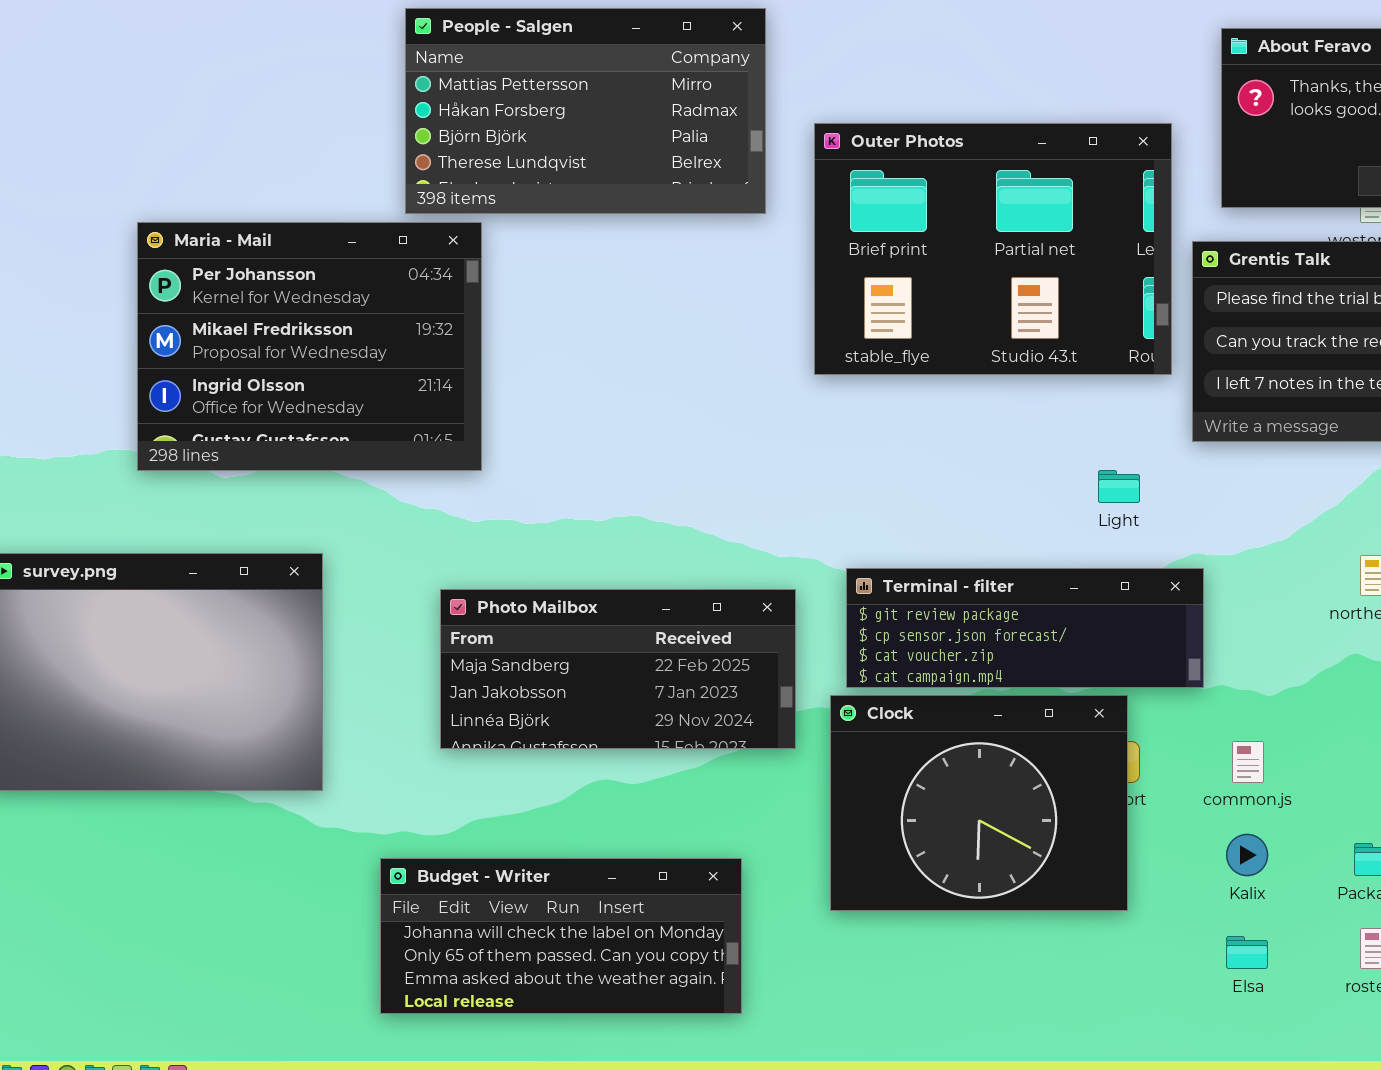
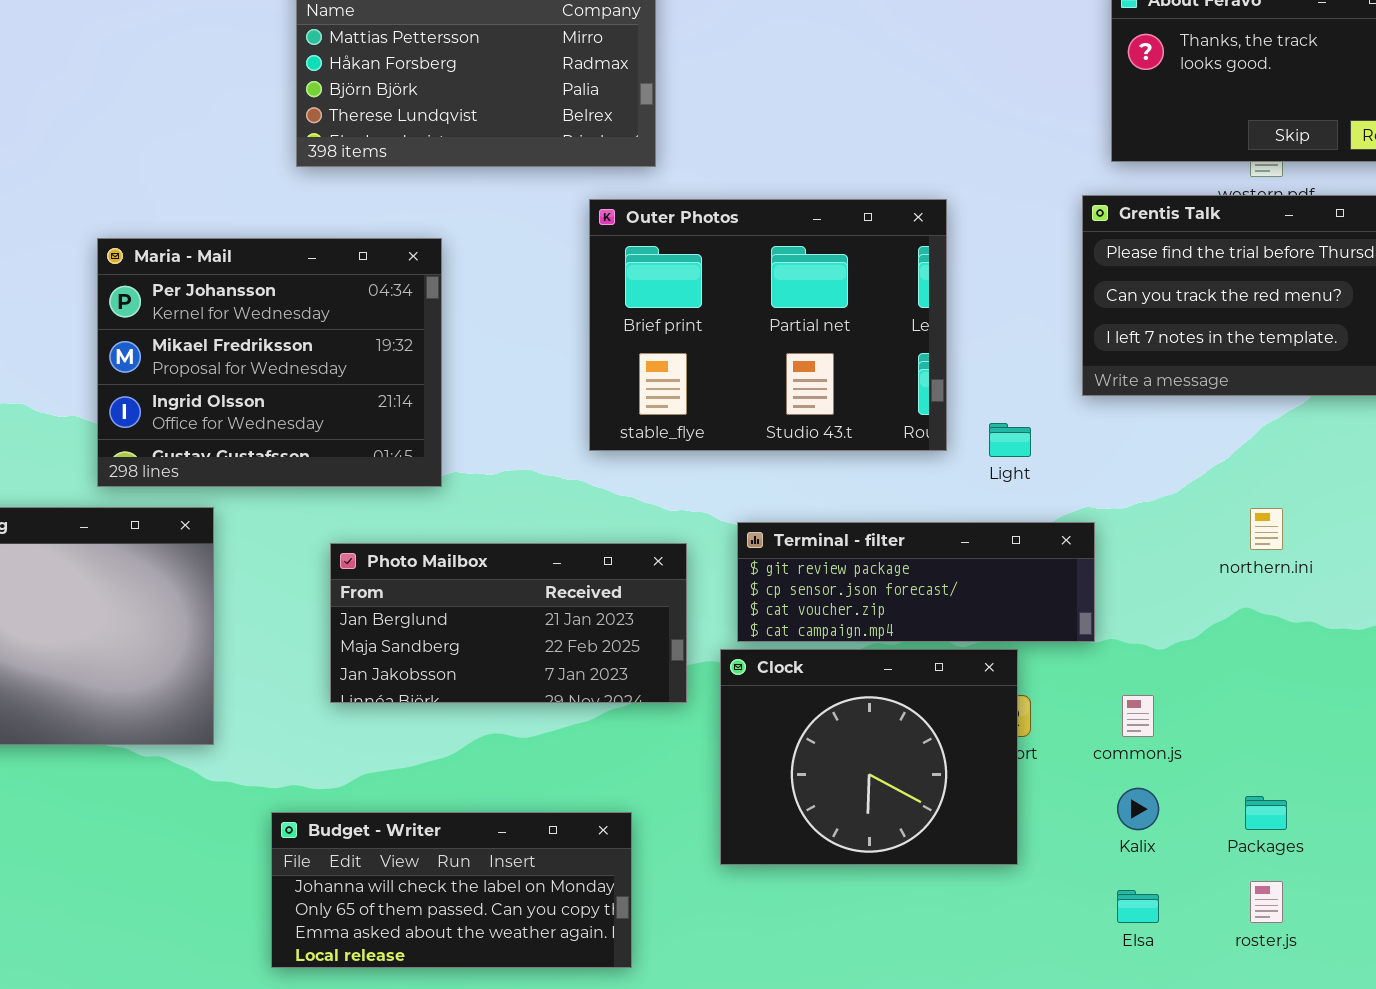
Outer Photos: [814,123,1172,375] -> [589,199,947,451], moved
Maria - Mail: [137,222,482,471] -> [97,238,442,487], moved
Photo Mailbox: [440,589,796,749] -> [330,543,687,703], scrolled up 1 row

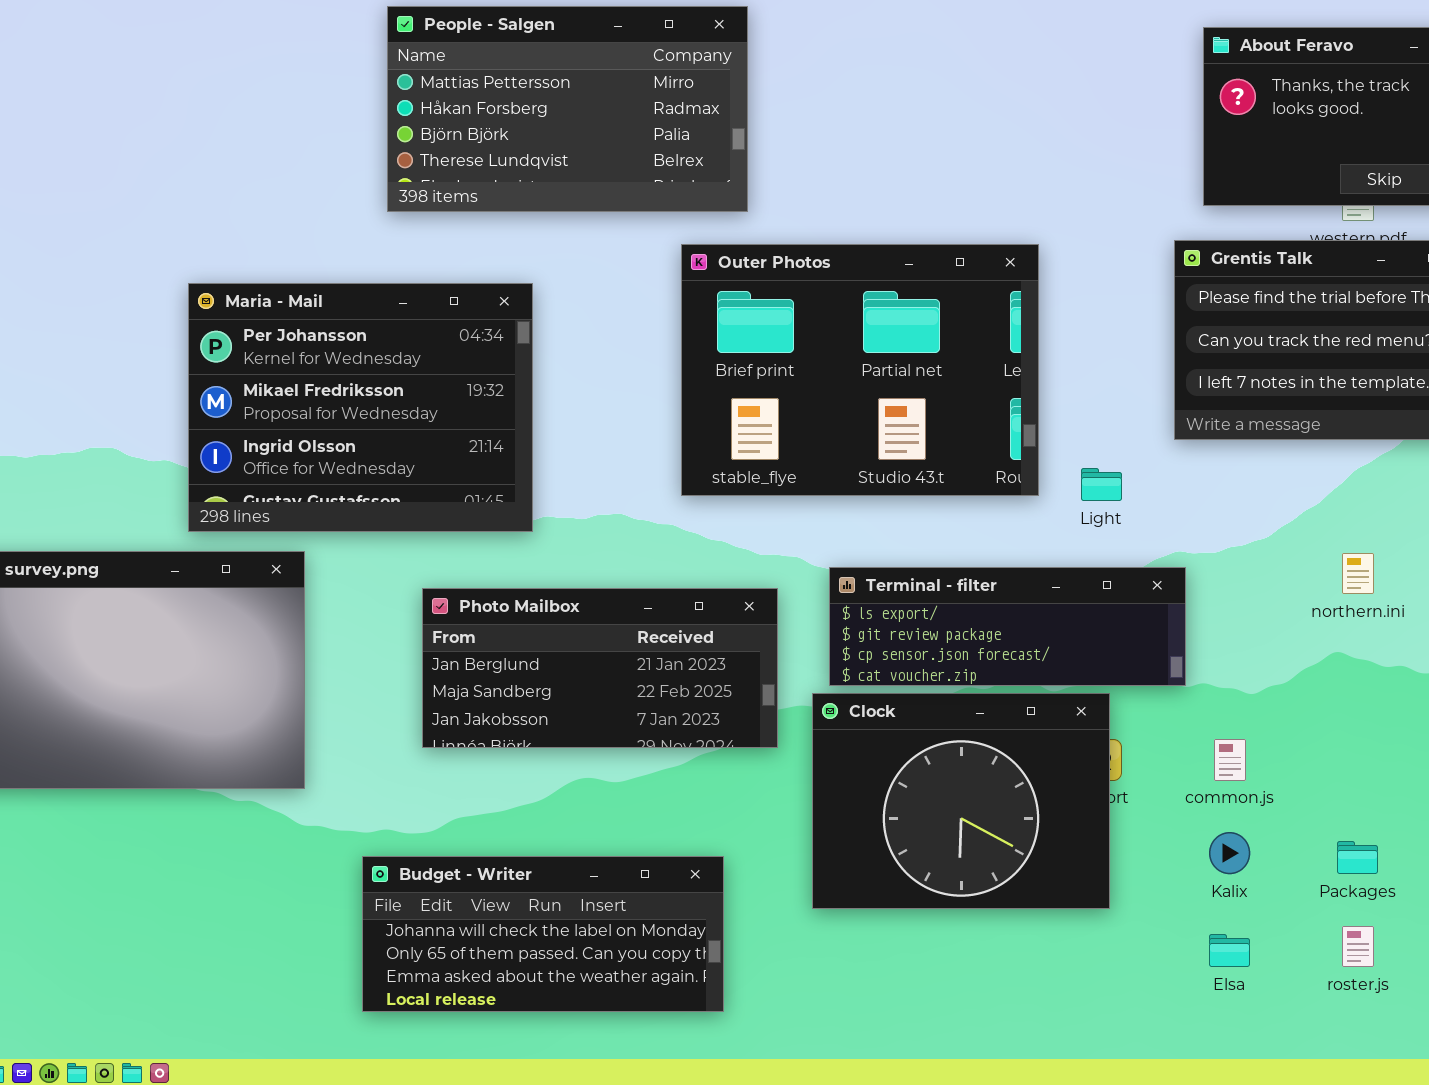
Terminal - filter: [737,522,1095,642] -> [829,567,1186,686], scrolled up 1 row

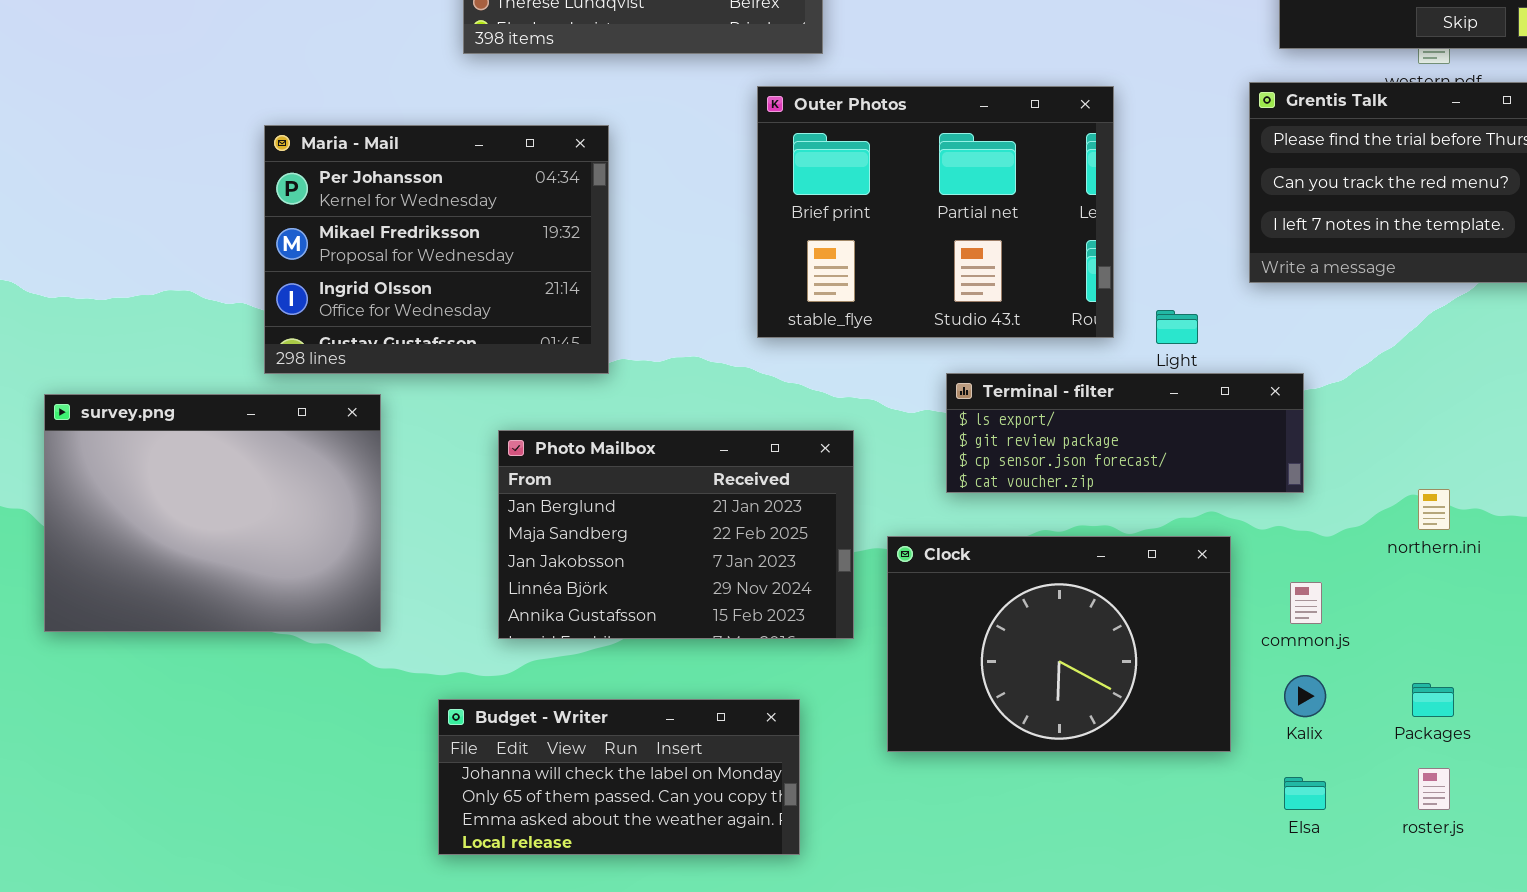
northern.ini: [1342,553,1374,594] -> [1418,489,1450,530], moved
Terminal - filter: [829,567,1186,686] -> [946,373,1304,493], moved
Photo Mailbox: [422,588,778,748] -> [498,430,854,639], resized
Clock: [812,693,1110,909] -> [887,536,1231,752], resized

